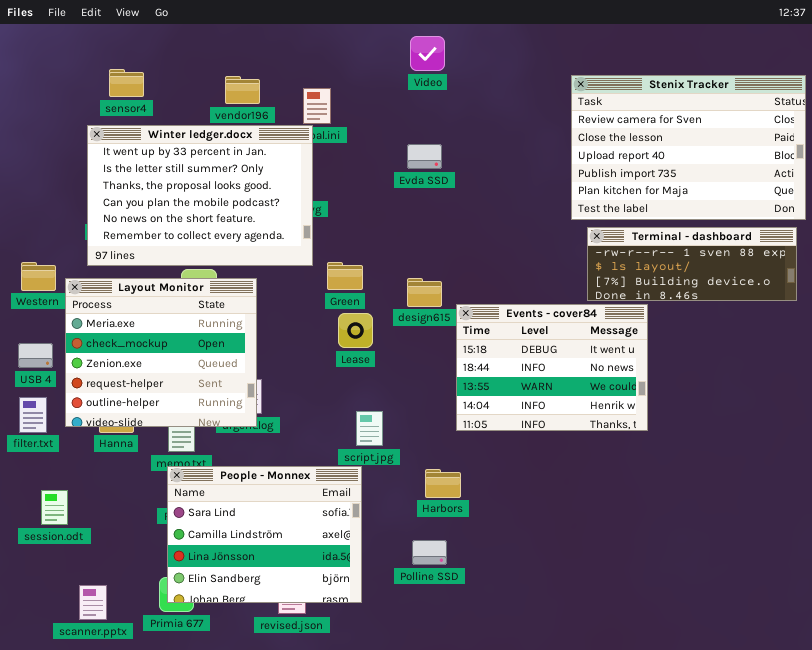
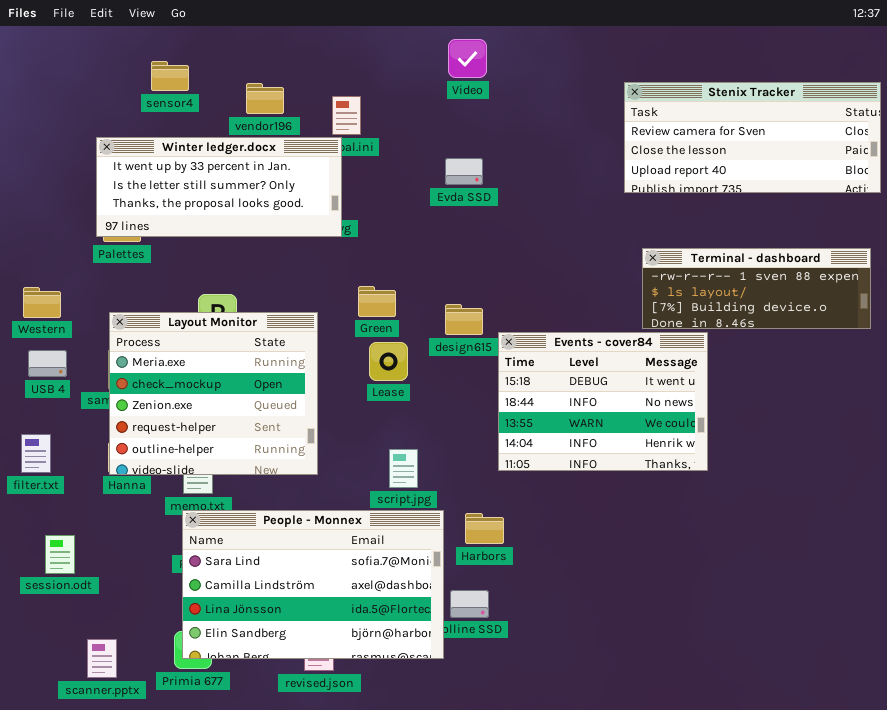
sensor4: [109,69,144,97] -> [151,61,189,91], moved
Stenix Tracker: [571,75,806,220] -> [624,82,881,193], resized
Winter ledger.docx: [87,125,313,266] -> [96,137,342,237], resized
Layout Monitor: [65,278,257,427] -> [109,312,318,475], moved
USB 4: [18,343,53,368] -> [28,350,67,377], moved
People - Monnex: [167,466,362,603] -> [182,510,444,659], resized

